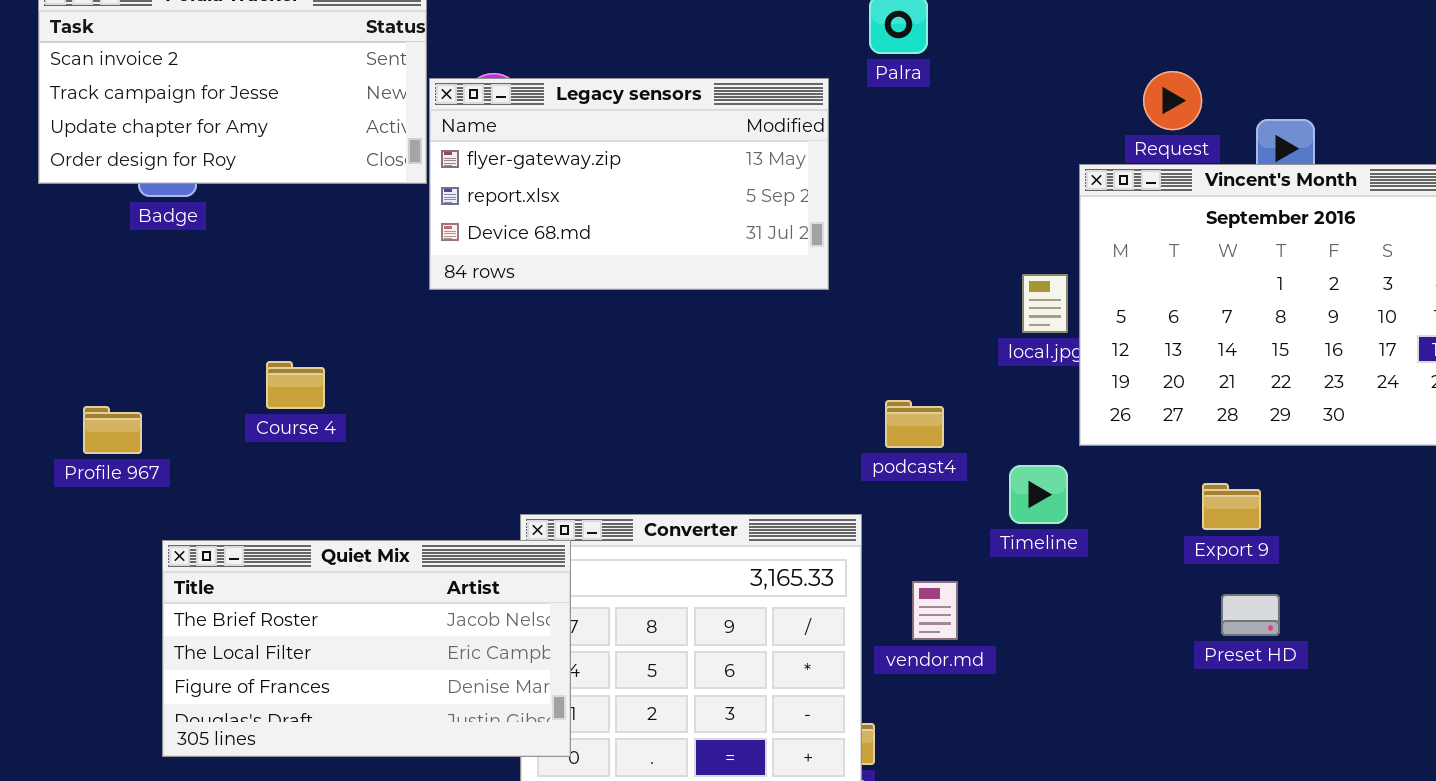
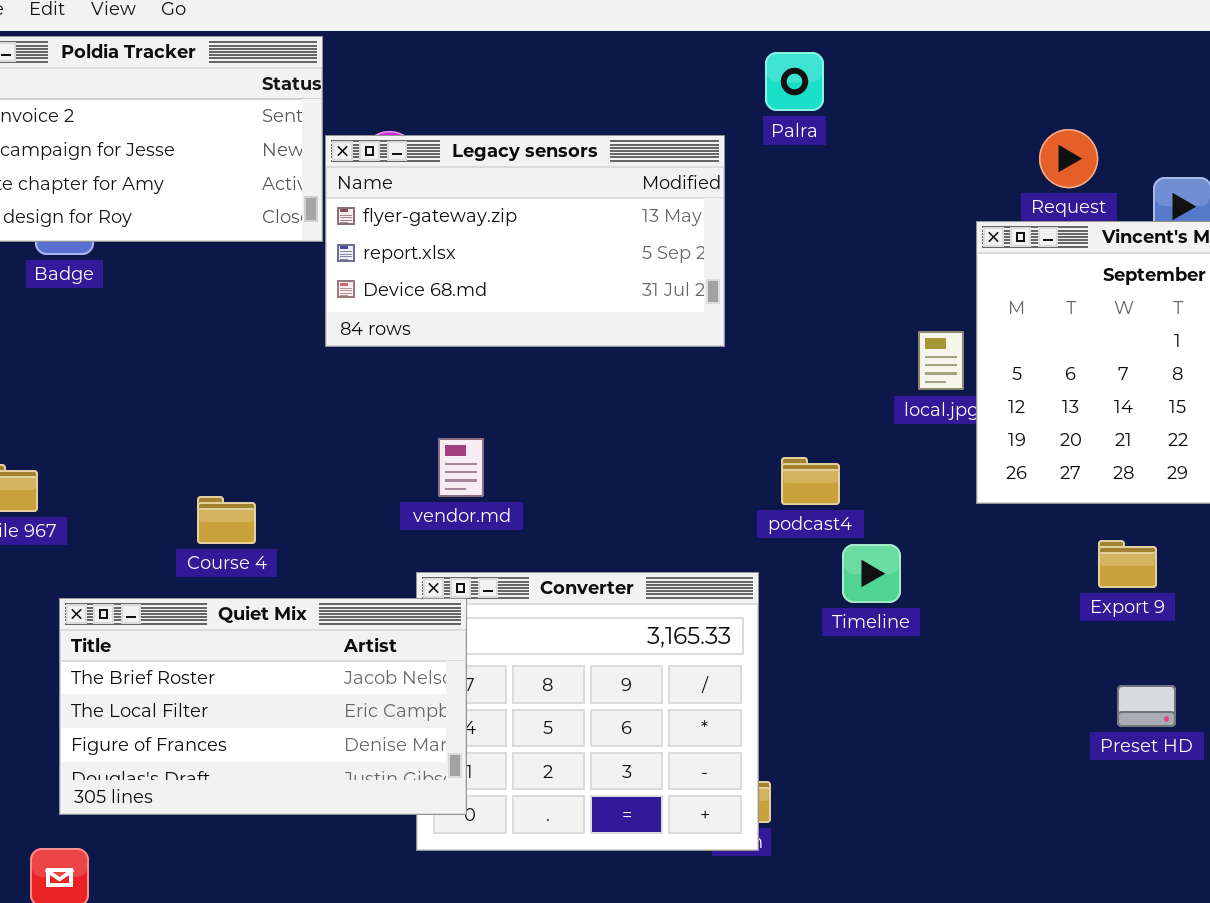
Course 4: [266,361,325,409] -> [197,496,256,544], moved
Timeline: [1009,465,1068,524] -> [842,544,901,603], moved
vendor.md: [912,581,958,640] -> [438,438,484,497], moved
Preset HD: [1221,594,1280,636] -> [1117,685,1176,727], moved

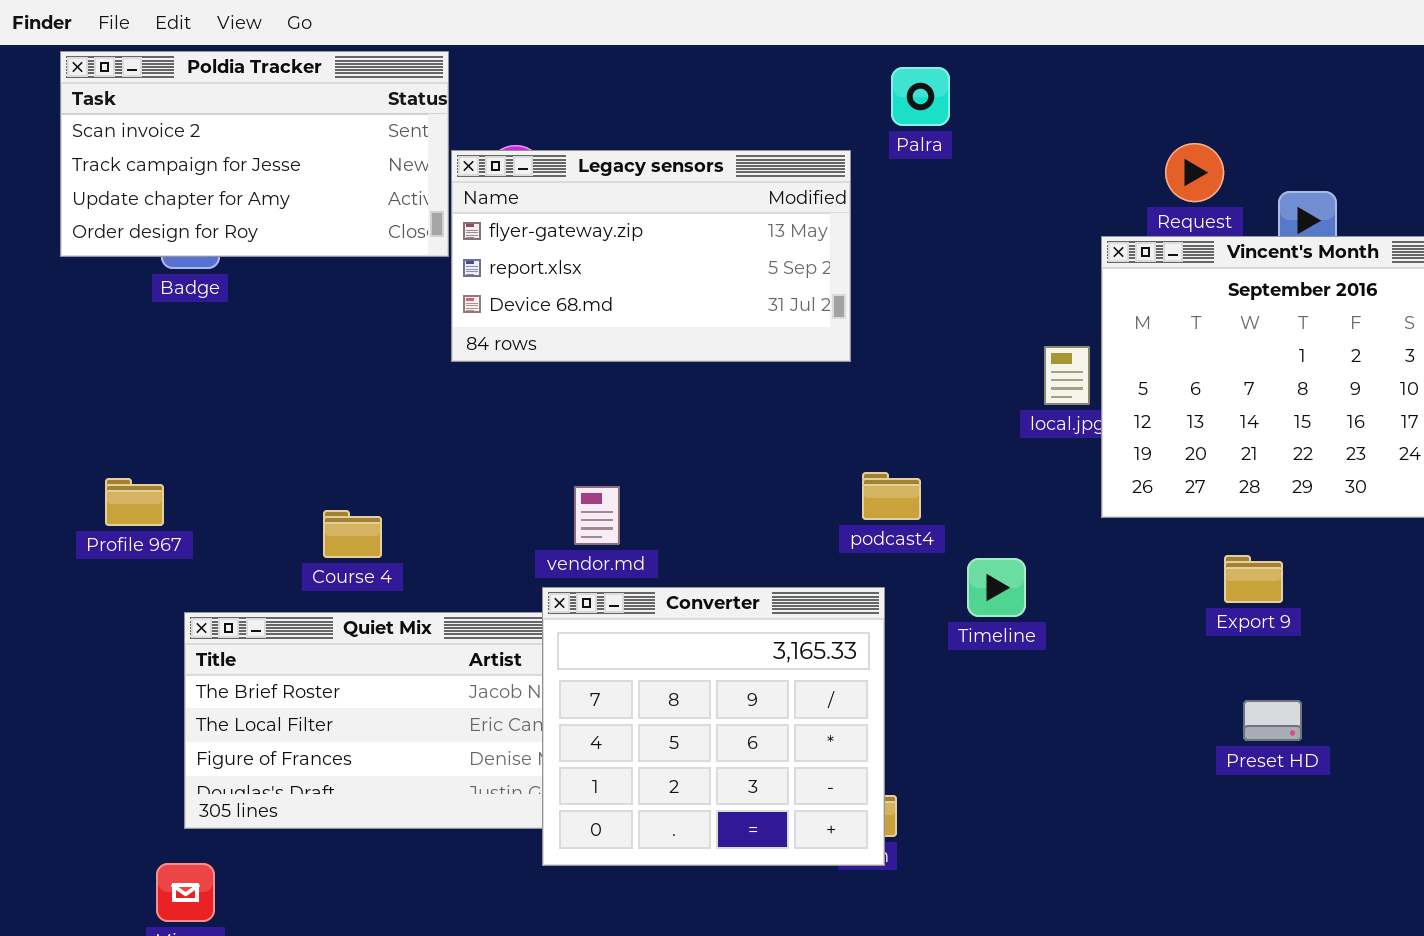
vendor.md: [438,438,484,497] -> [574,486,620,545], moved
podcast4: [781,457,840,505] -> [862,472,921,520], moved
Converter: [416,572,759,851] -> [542,587,885,866], raised

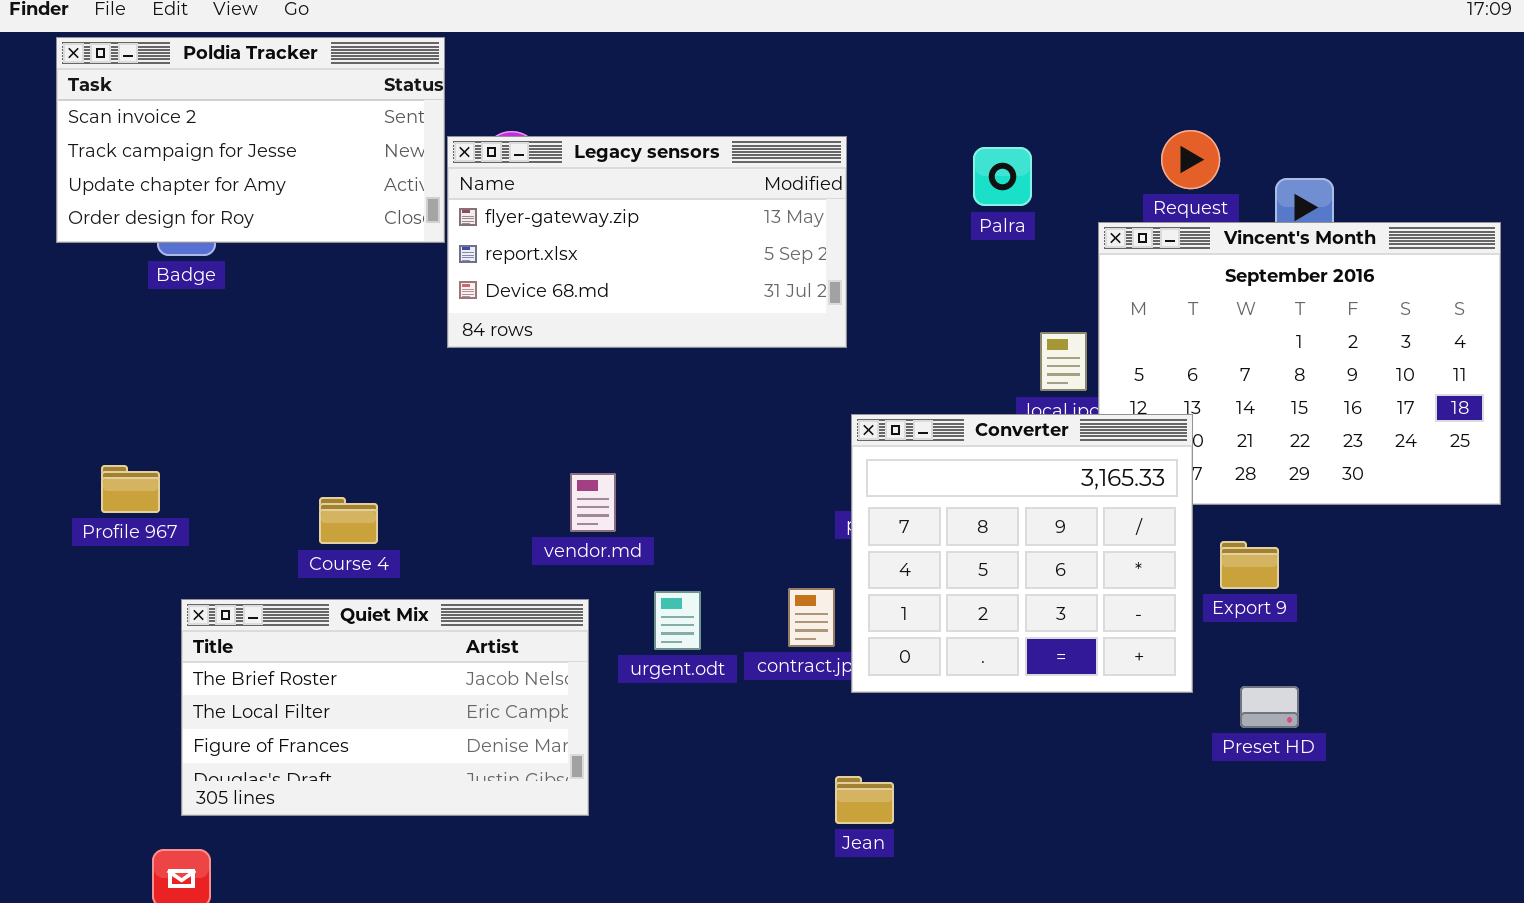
Palra: [891,67,950,126] -> [973,147,1032,206], moved
Converter: [542,587,885,866] -> [851,414,1193,693], moved

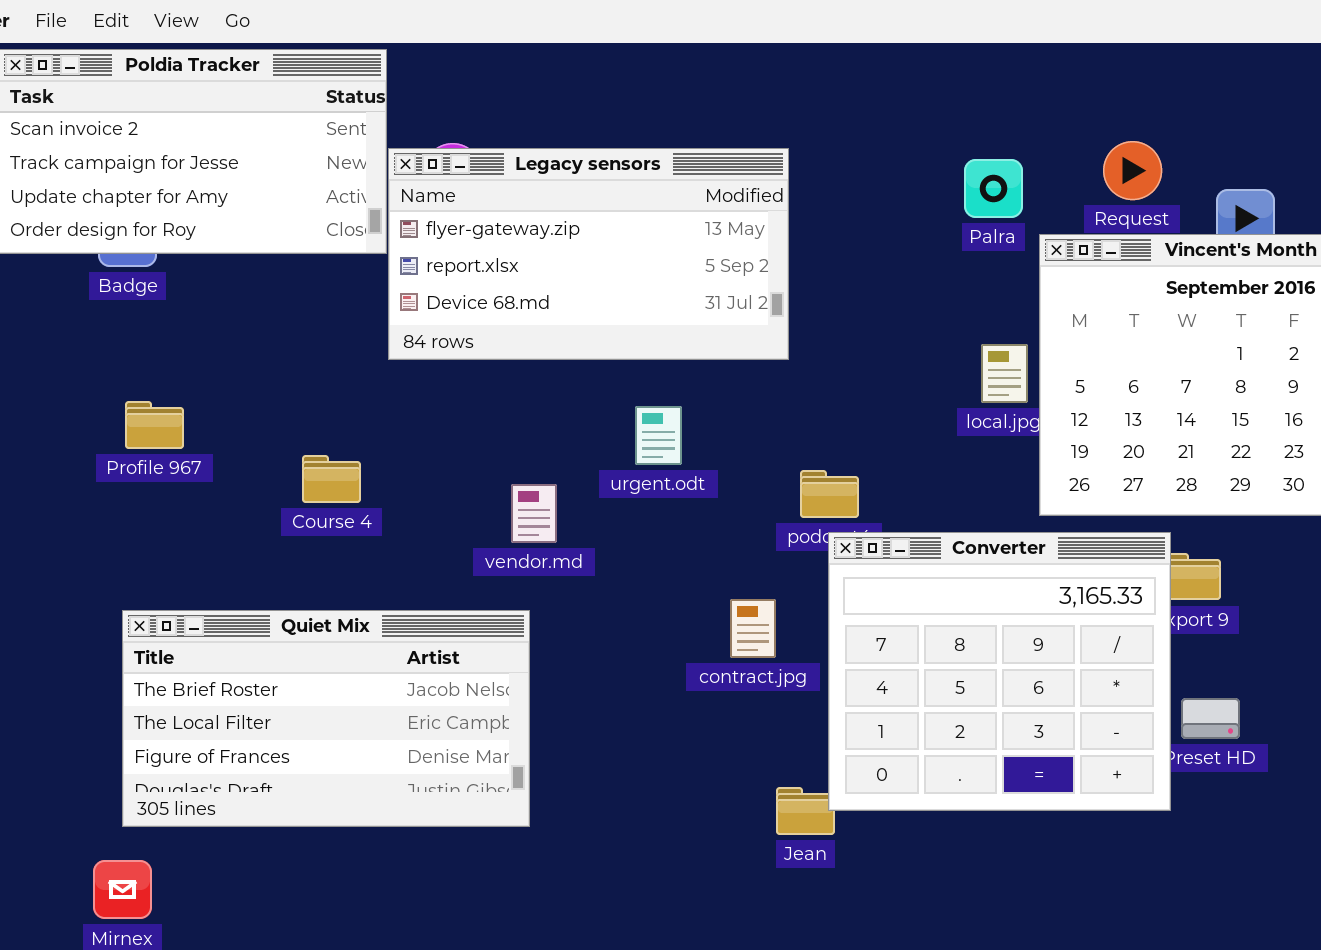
Palra: [973,147,1032,206] -> [964,159,1023,218], moved
Converter: [851,414,1193,693] -> [828,532,1171,811], moved
Profile 967: [101,465,160,513] -> [125,401,184,449], moved
Course 4: [319,497,378,544] -> [302,455,361,503], moved
urgent.odt: [654,591,701,650] -> [635,406,682,465], moved

